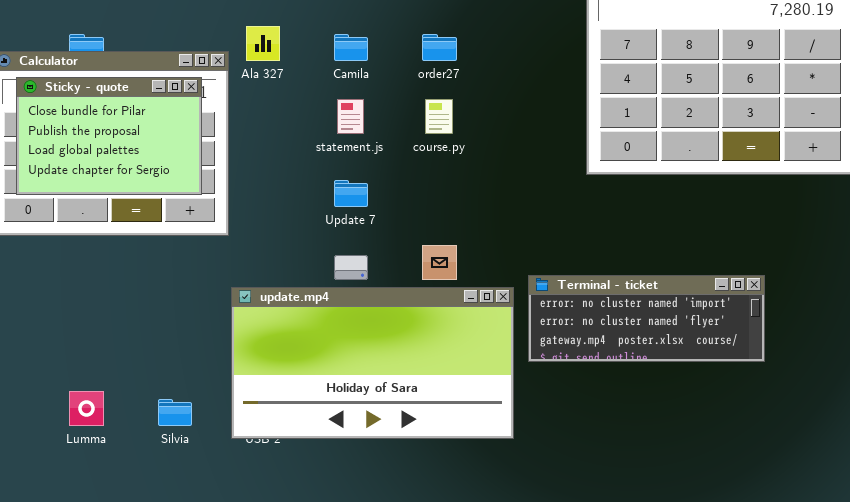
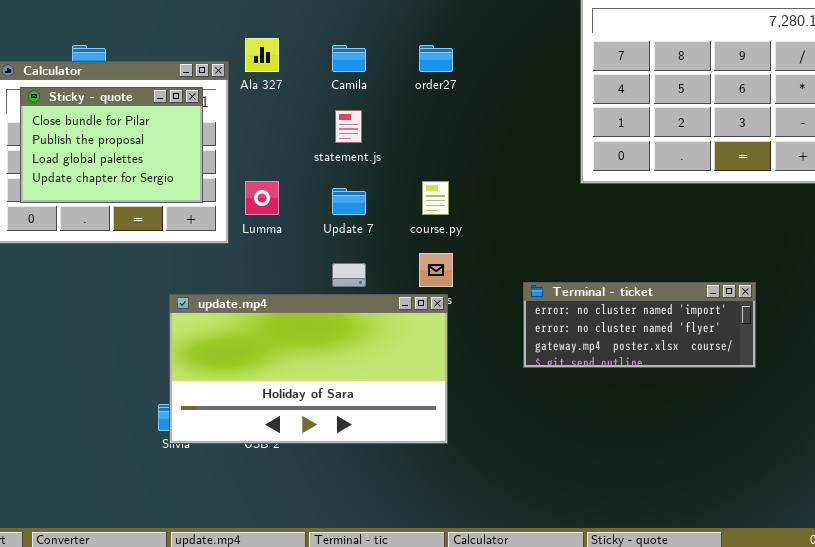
course.py: [425,99,453,134] -> [422,181,449,215], moved
update.mp4: [231,287,514,439] -> [169,294,448,444], moved
Lumma: [69,391,104,426] -> [245,181,279,215], moved

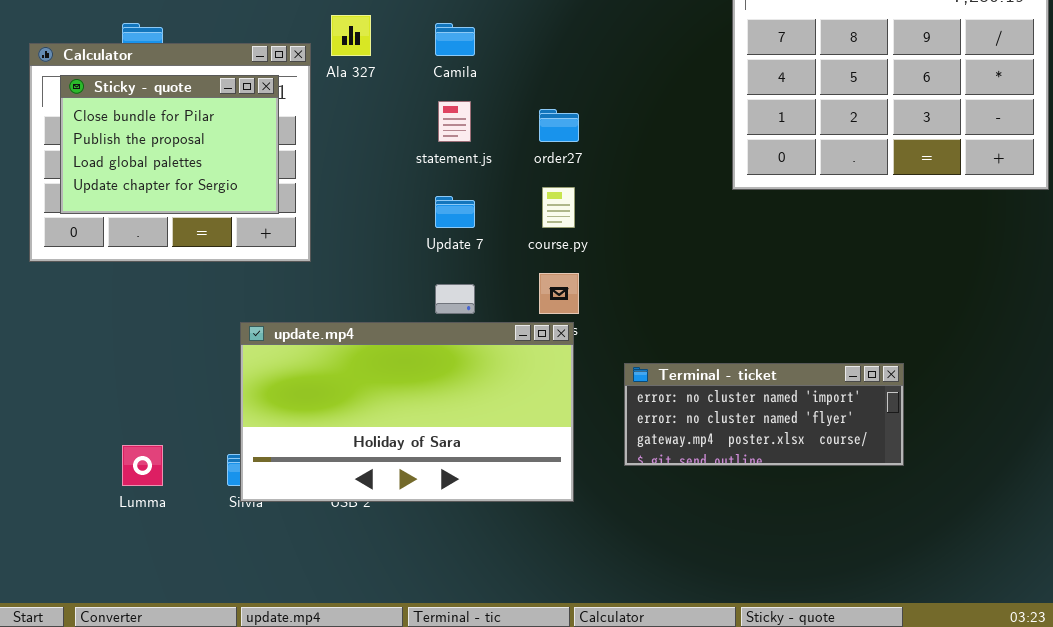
order27: [419,45,453,72] -> [539,109,579,142], moved
Lumma: [245,181,279,215] -> [122,445,163,486], moved
Terminal - ticket: [523,282,756,368] -> [624,363,904,466], moved

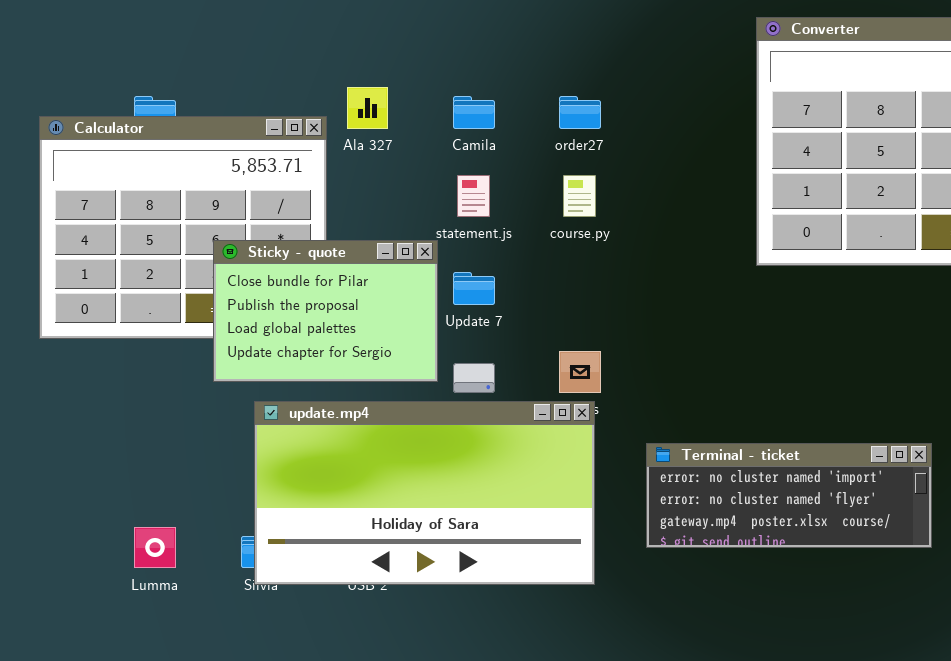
Sticky - quote: [60,75,279,214] -> [213,240,438,382], moved
order27: [539,109,579,142] -> [559,96,601,129], moved
course.py: [542,187,575,228] -> [563,175,596,217], moved

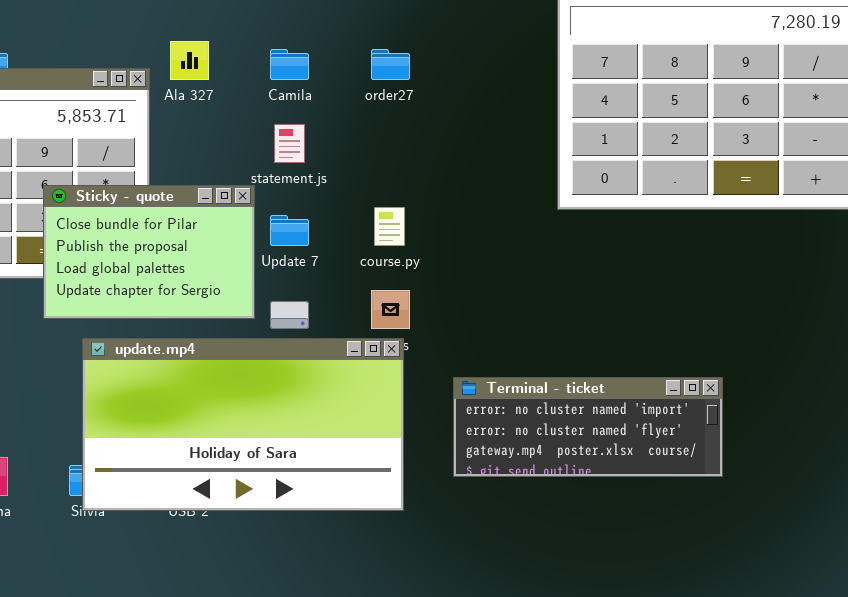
course.py: [563,175,596,217] -> [374,207,405,246], moved

